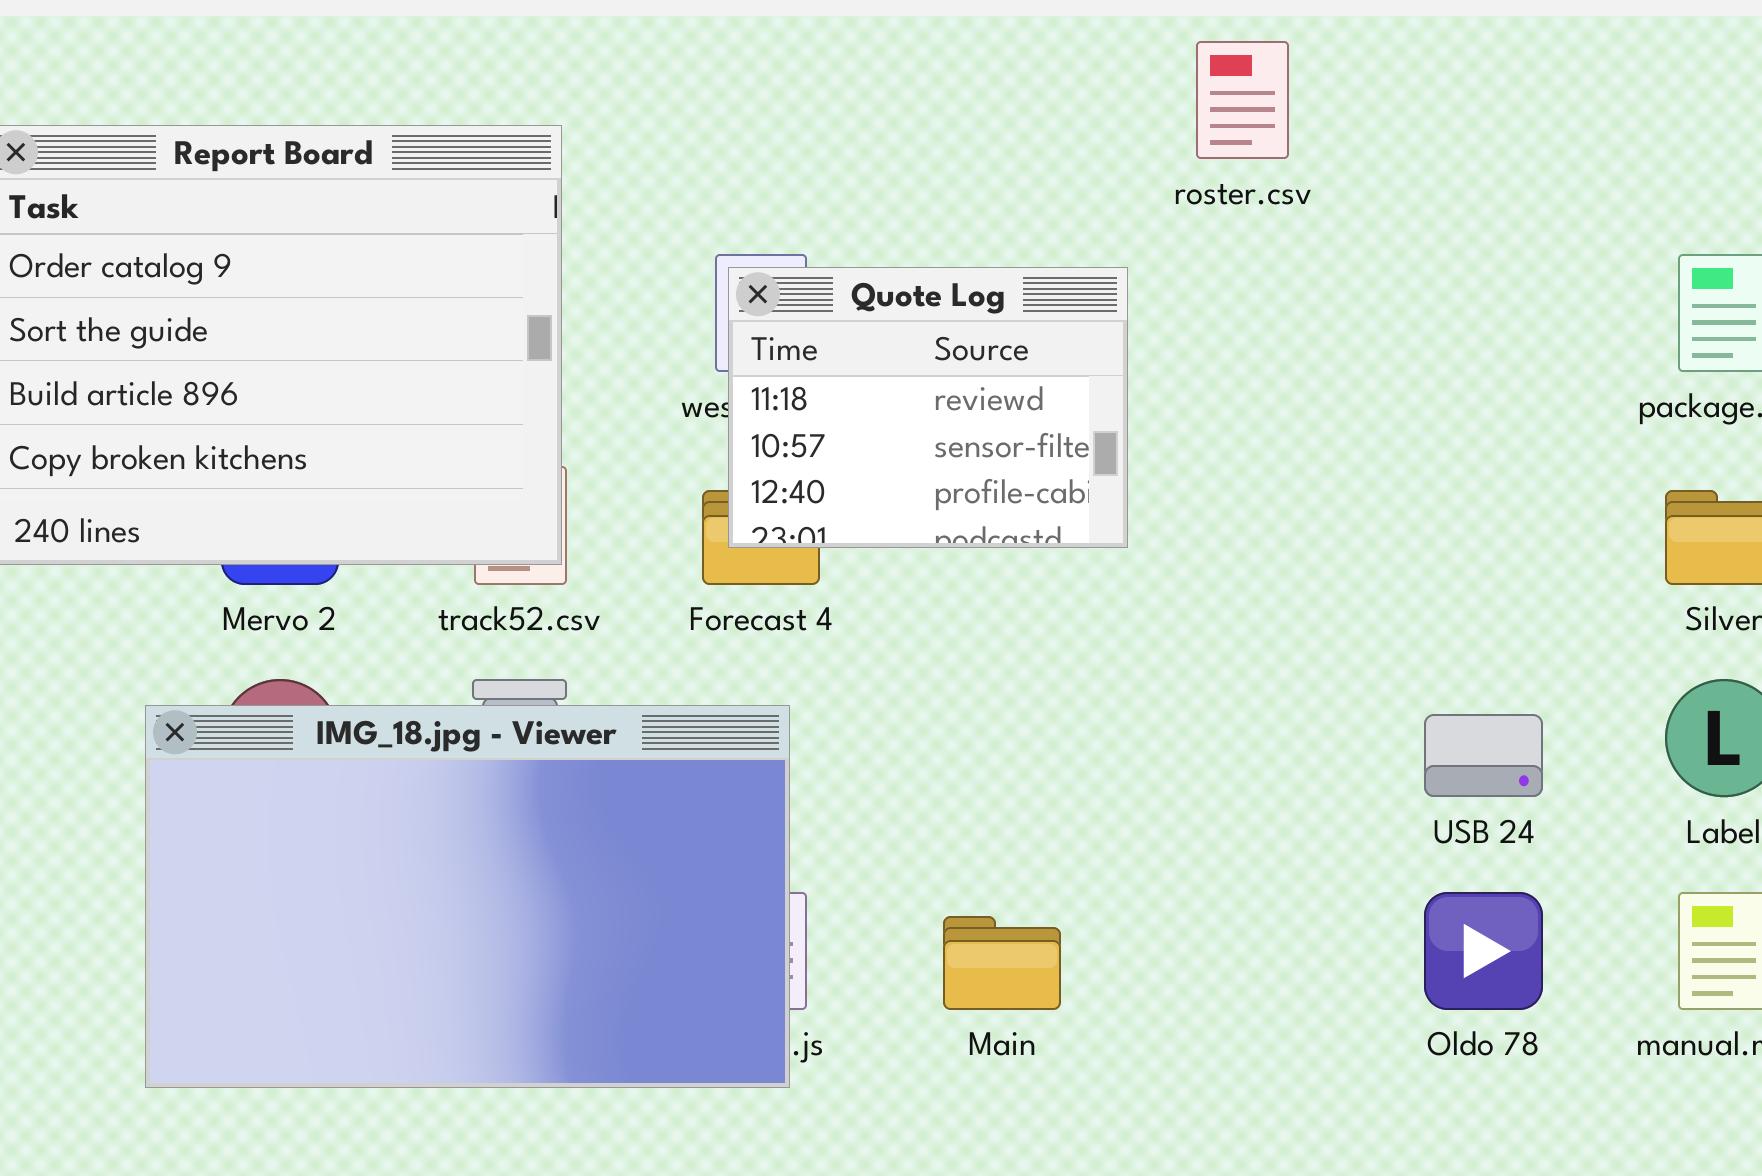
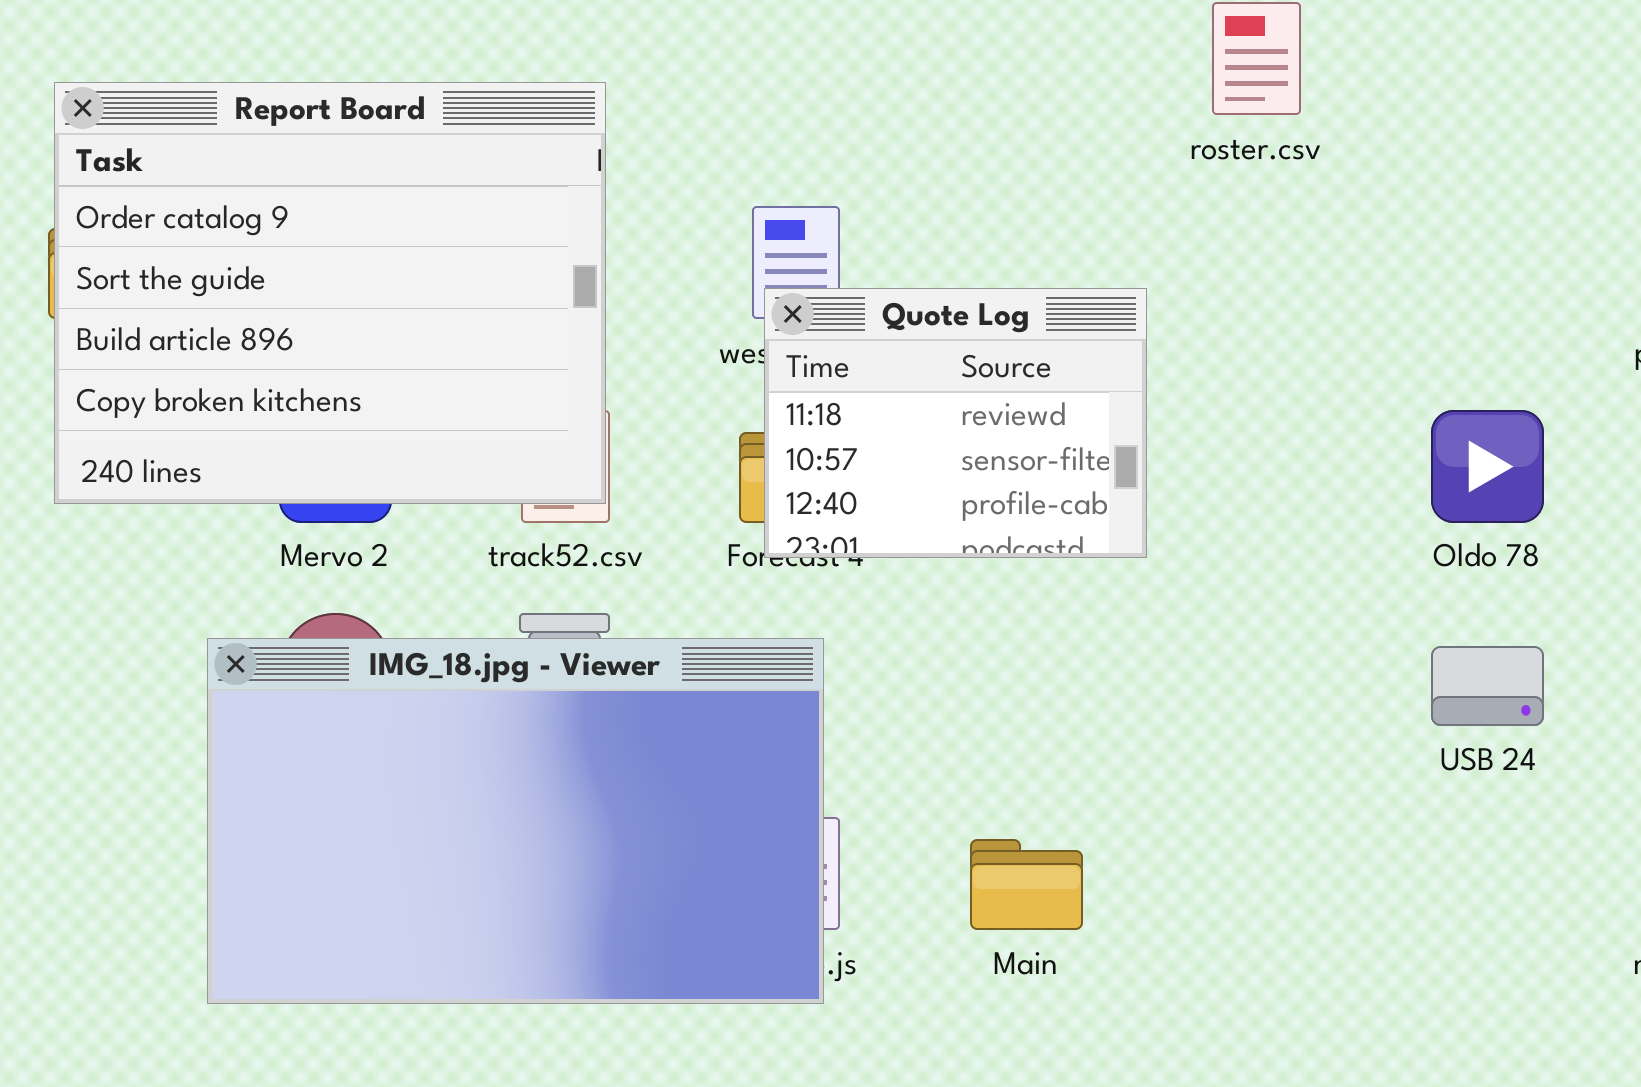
Quote Log: [728,267,1128,548] -> [764,288,1147,558], moved
Oldo 78: [1424,892,1543,1010] -> [1431,410,1544,523], moved

